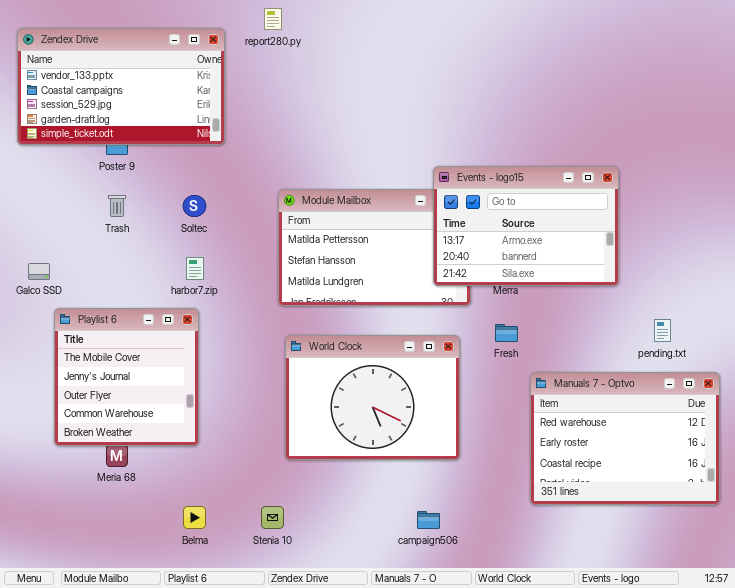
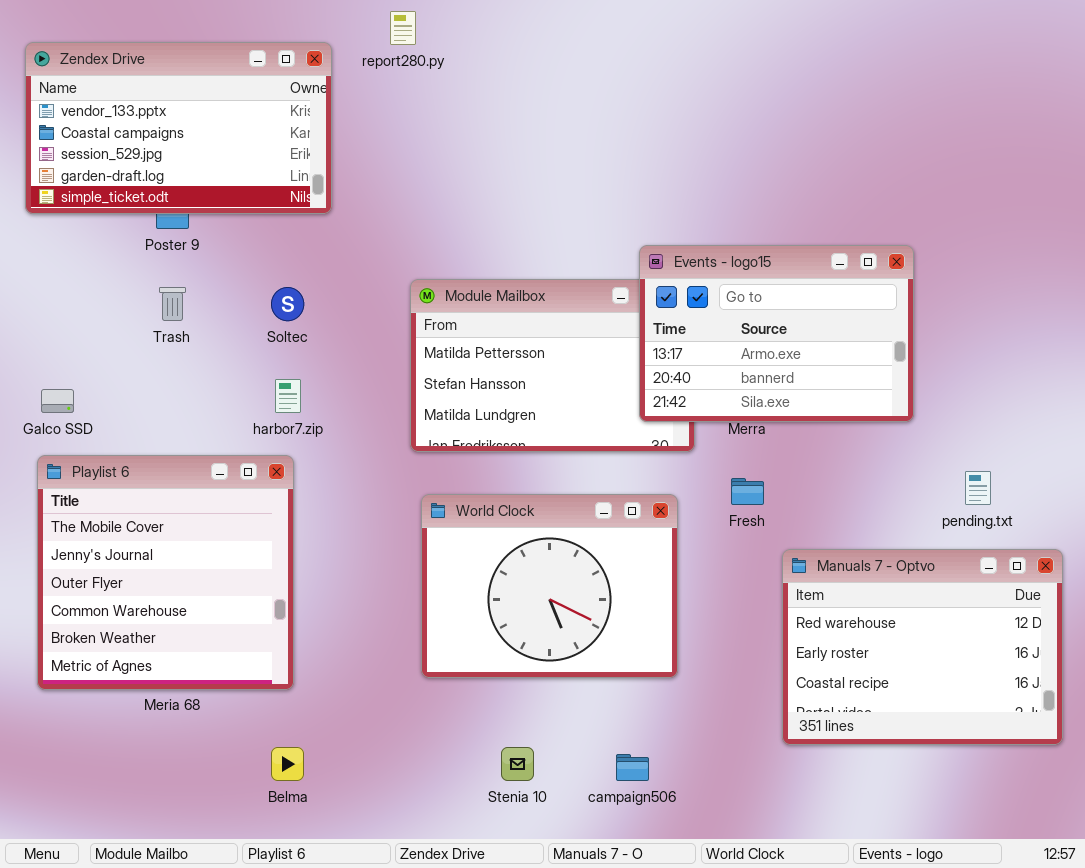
Playlist 6: [54,308,199,446] -> [37,455,294,690], resized
Stenia 10: [261,506,284,529] -> [501,747,534,781], moved

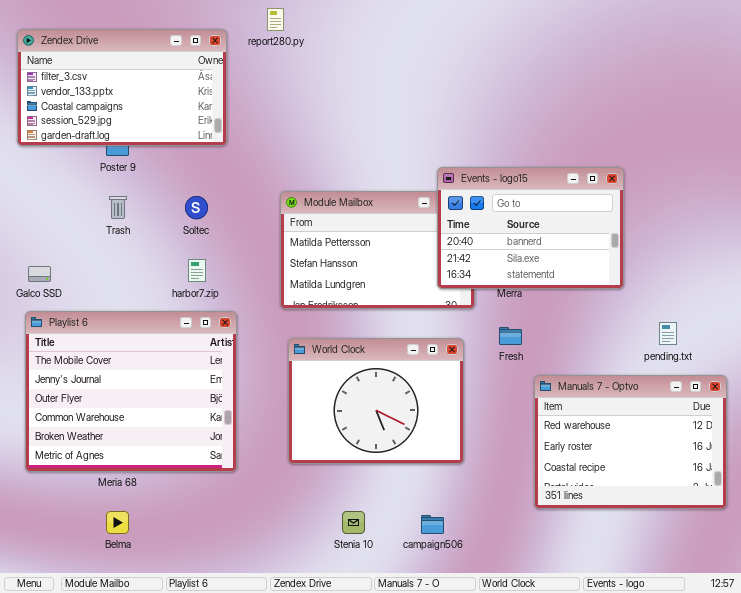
Zendex Drive: [25,42,332,214] -> [17,29,227,146], scrolled up 1 row
Events - logo15: [639,245,914,422] -> [437,167,624,289], scrolled down 1 row
Playlist 6: [37,455,294,690] -> [25,311,237,472], resized
Belma: [271,747,304,781] -> [106,511,129,534], moved

